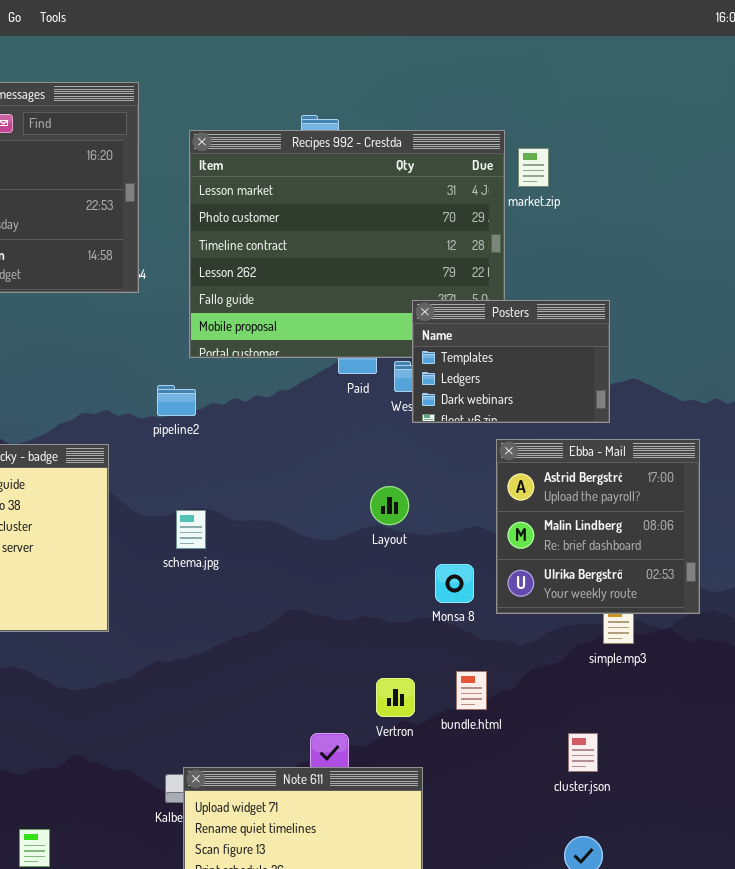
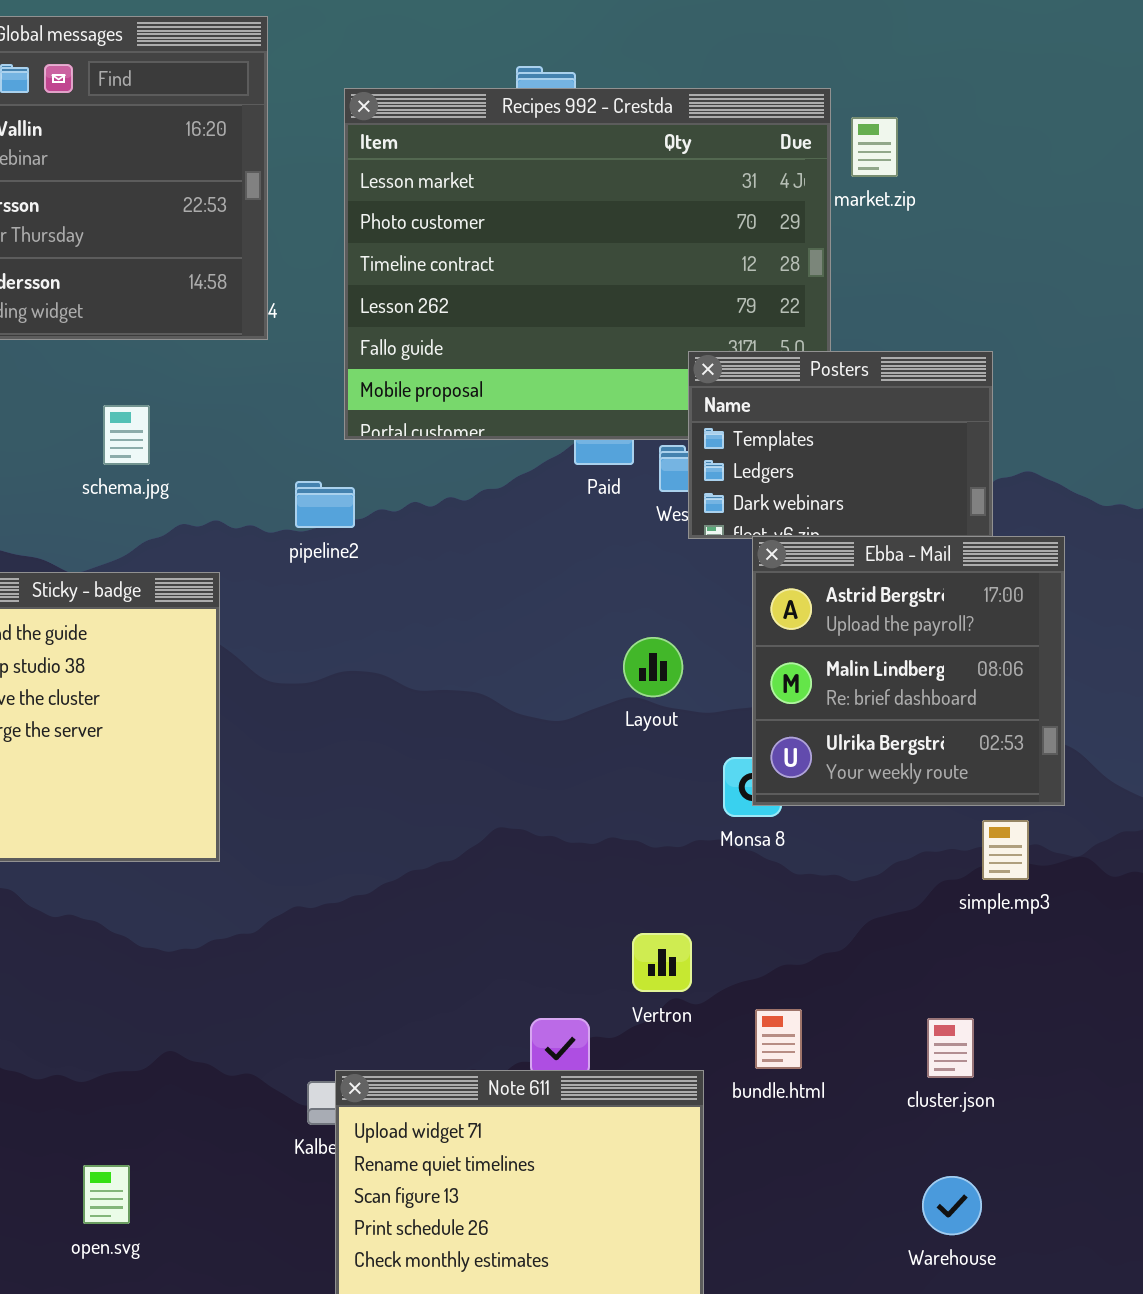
Ebba - Mail: [496,439,700,614] -> [752,536,1065,806], moved
schema.jpg: [176,510,206,549] -> [103,405,150,465], moved
bundle.html: [456,671,487,710] -> [755,1009,802,1069], moved

